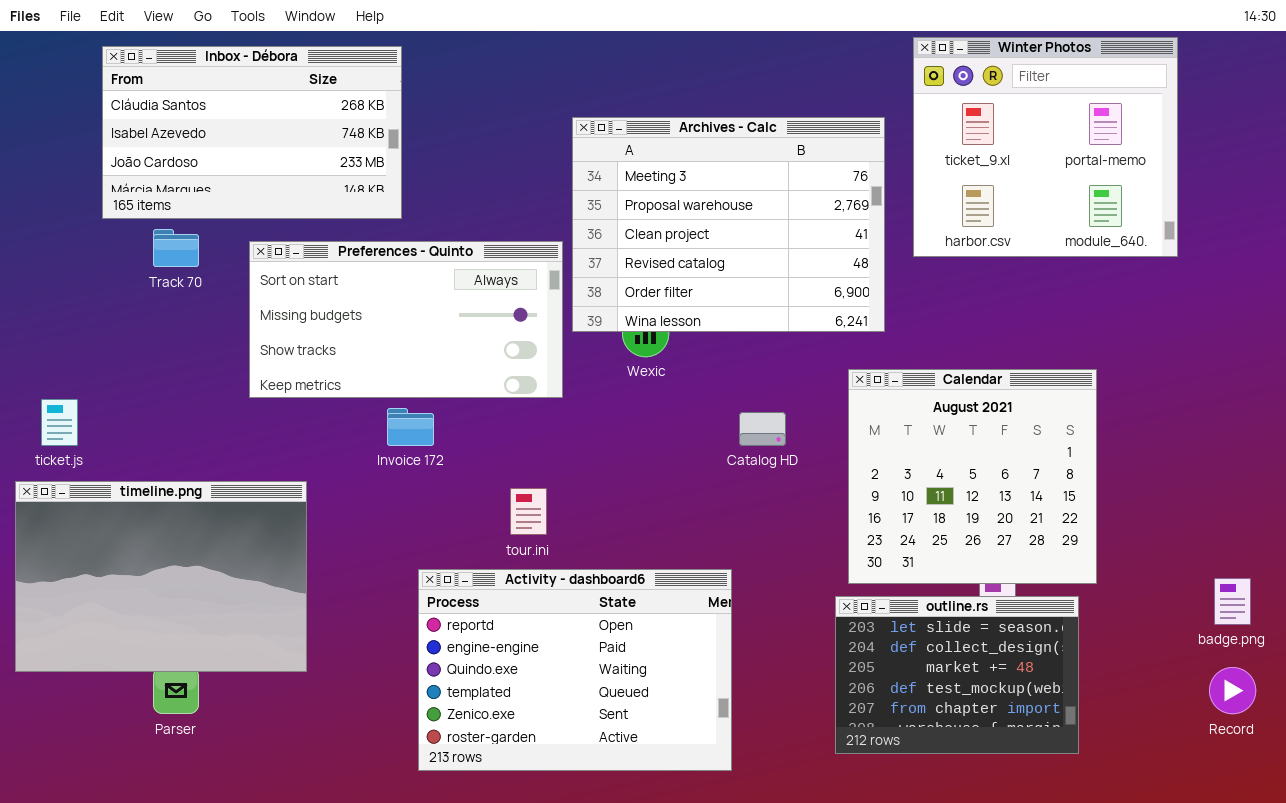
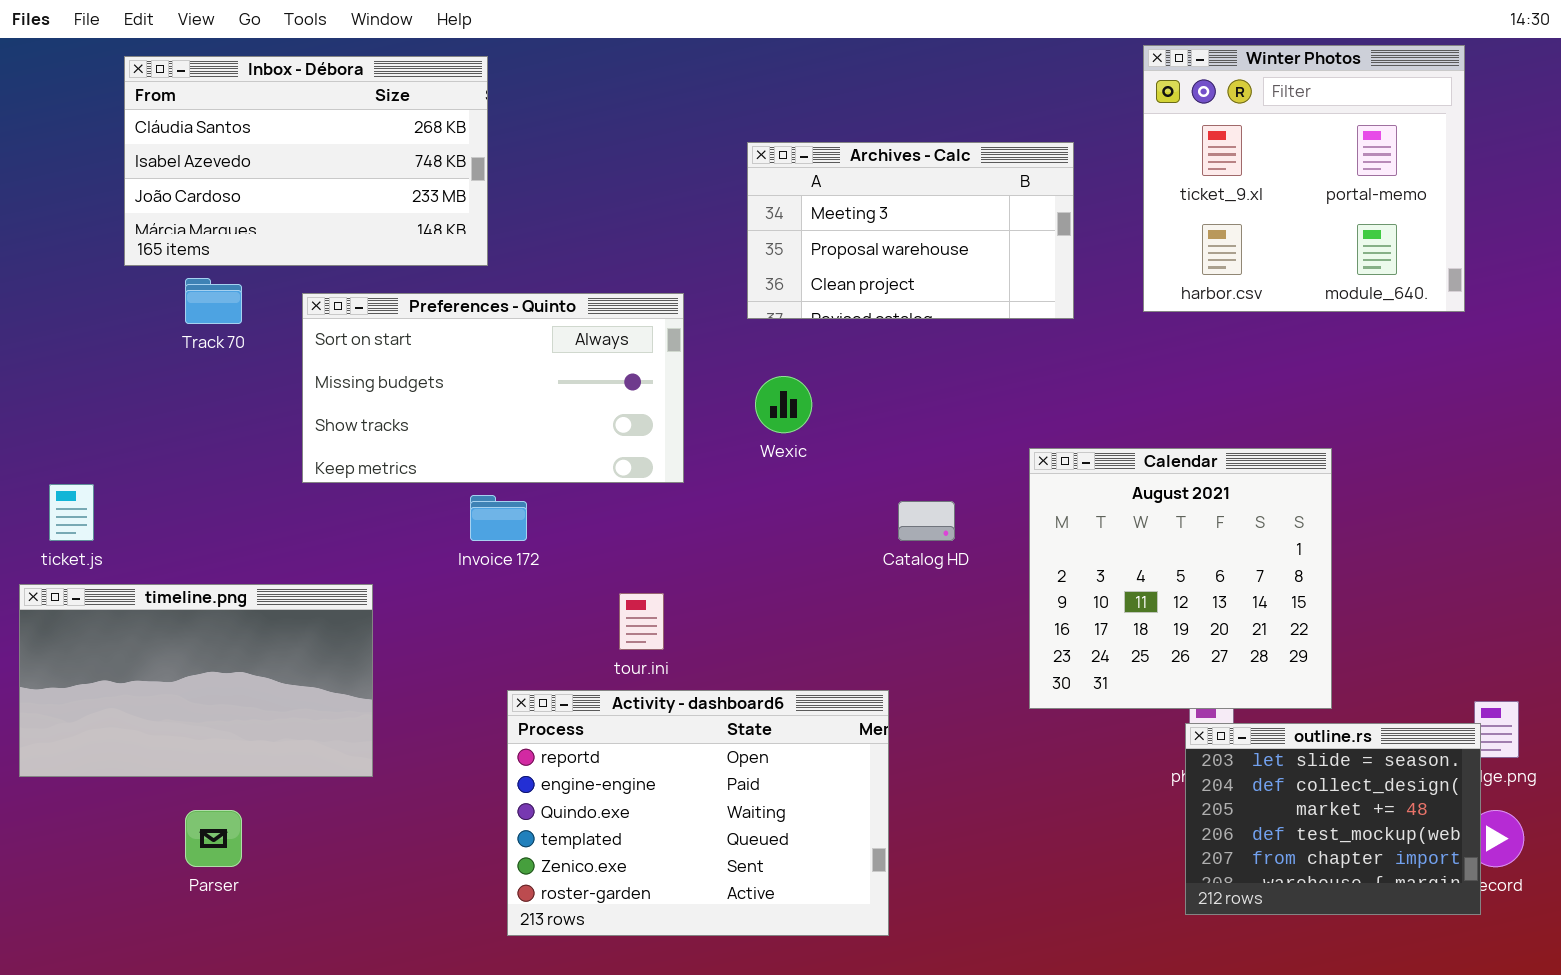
Winter Photos: [913,37,1178,257] -> [1143,45,1465,312], moved
Archives - Calc: [572,117,885,332] -> [747,142,1074,319], resized
timeline.png: [15,481,307,672] -> [19,584,373,777], resized
outline.rs: [835,596,1079,754] -> [1185,723,1481,915], moved

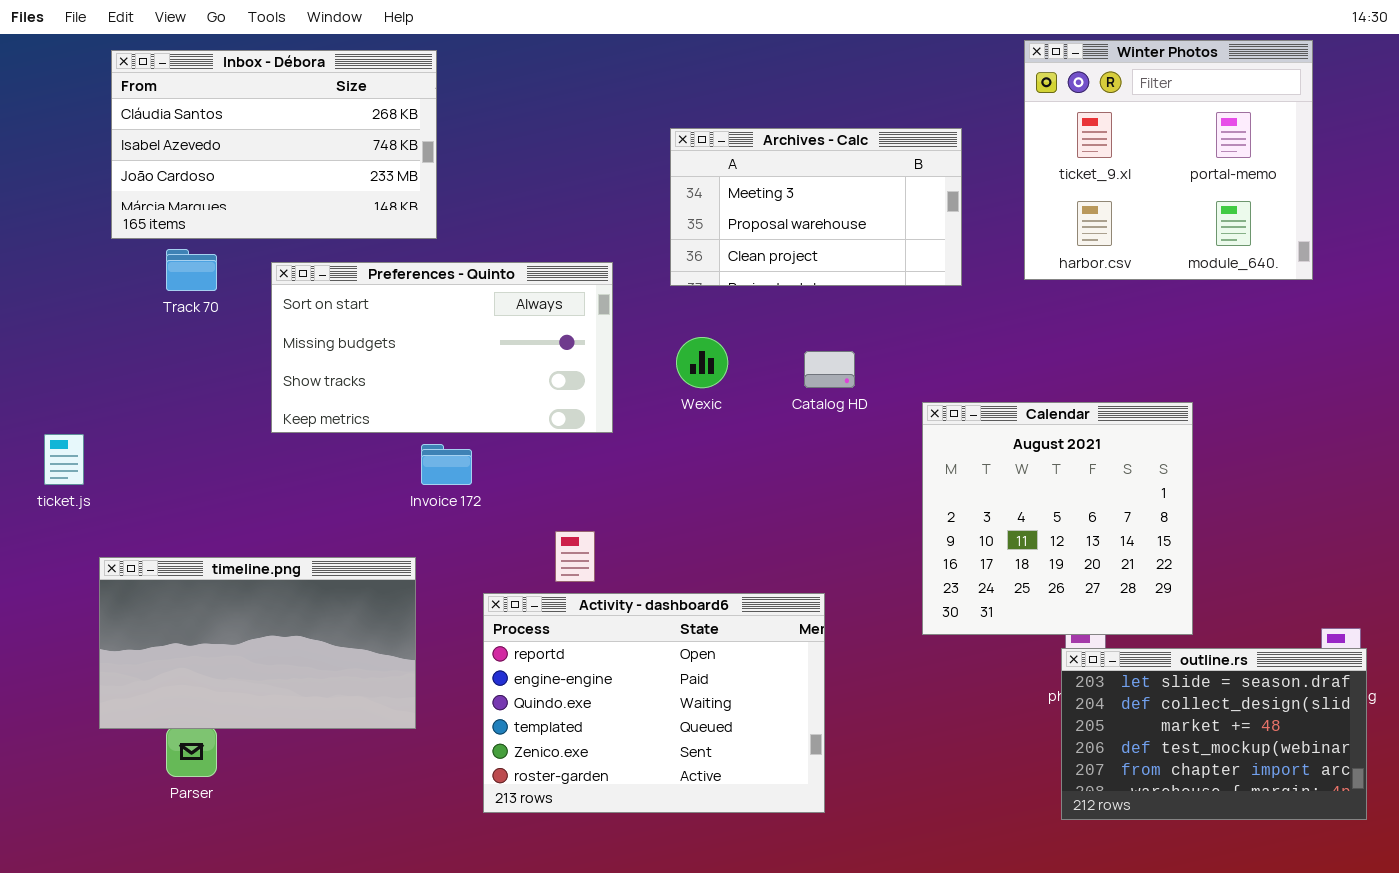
Catalog HD: [898,501,955,541] -> [804,351,855,388], moved
timeline.png: [19,584,373,777] -> [99,557,416,729], moved
Activity - dashboard6: [507,690,889,936] -> [483,593,825,813], moved
outline.rs: [1185,723,1481,915] -> [1061,648,1367,820], resized

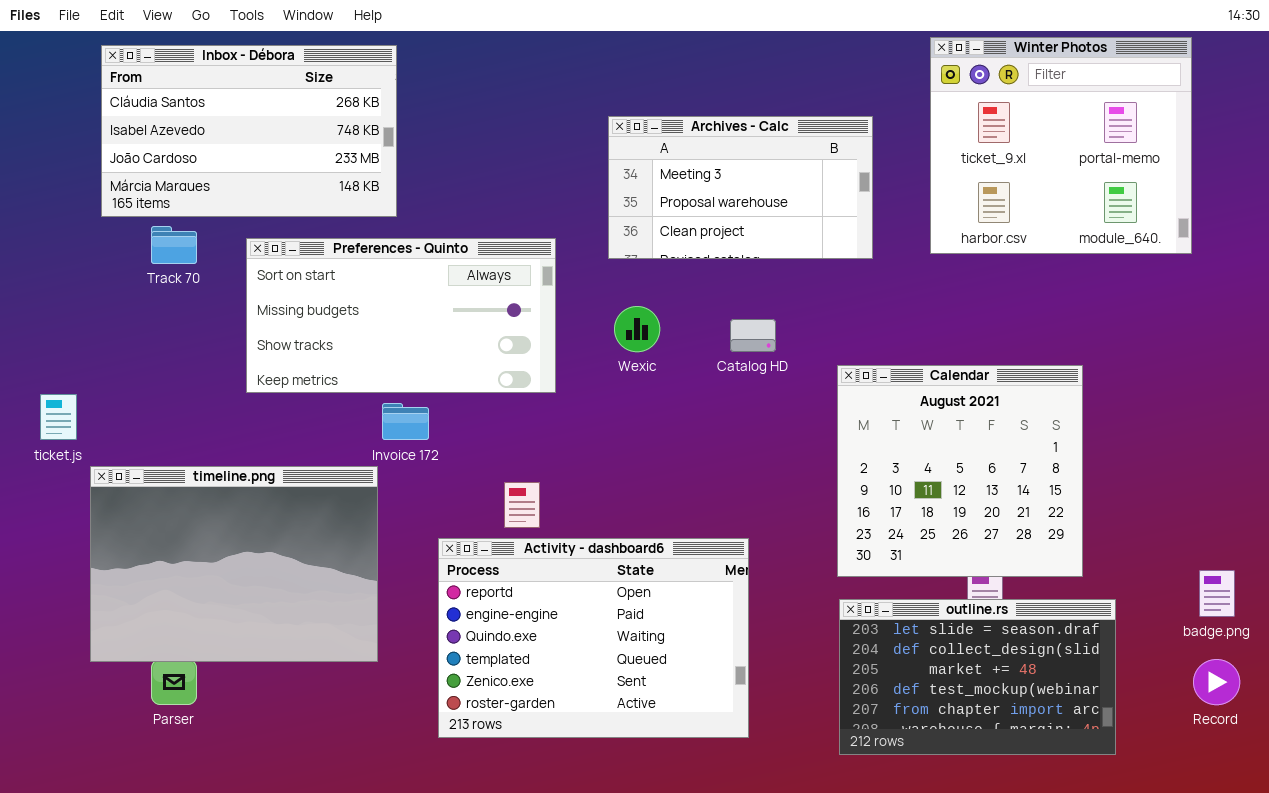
timeline.png: [99,557,416,729] -> [90,466,378,662], resized
outline.rs: [1061,648,1367,820] -> [839,599,1116,755], moved

